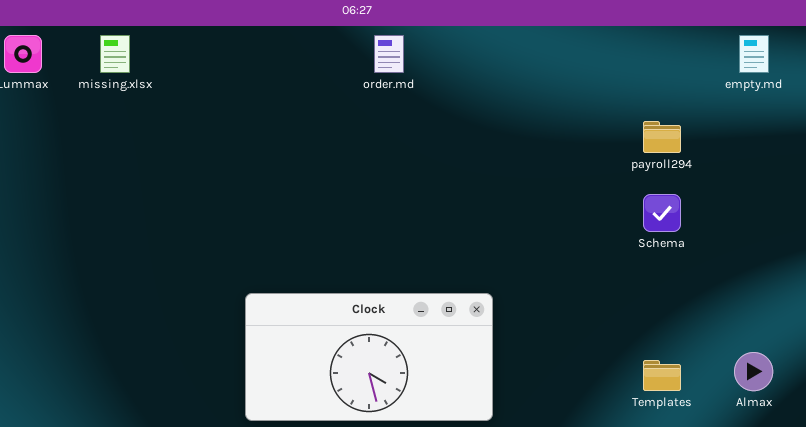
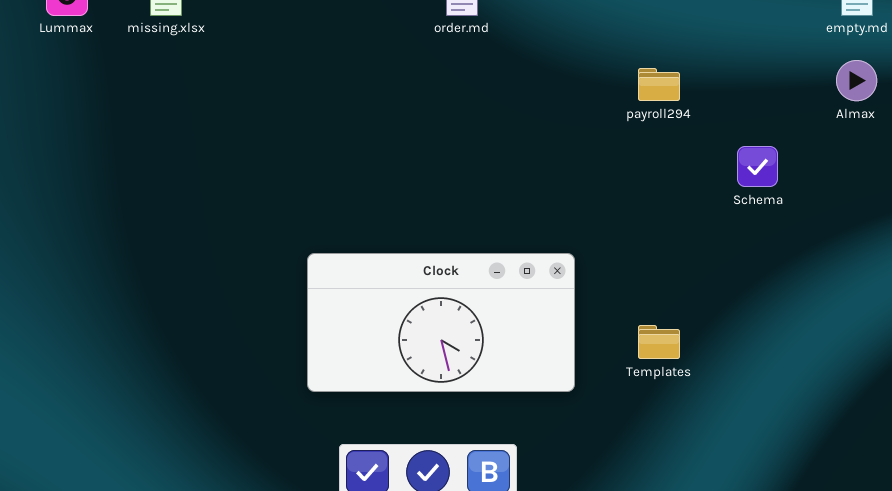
payroll294: [643,121,681,153] -> [638,68,680,101], moved
Almax: [734,352,773,391] -> [836,60,877,101], moved
Templates: [643,360,681,391] -> [638,325,680,359], moved

